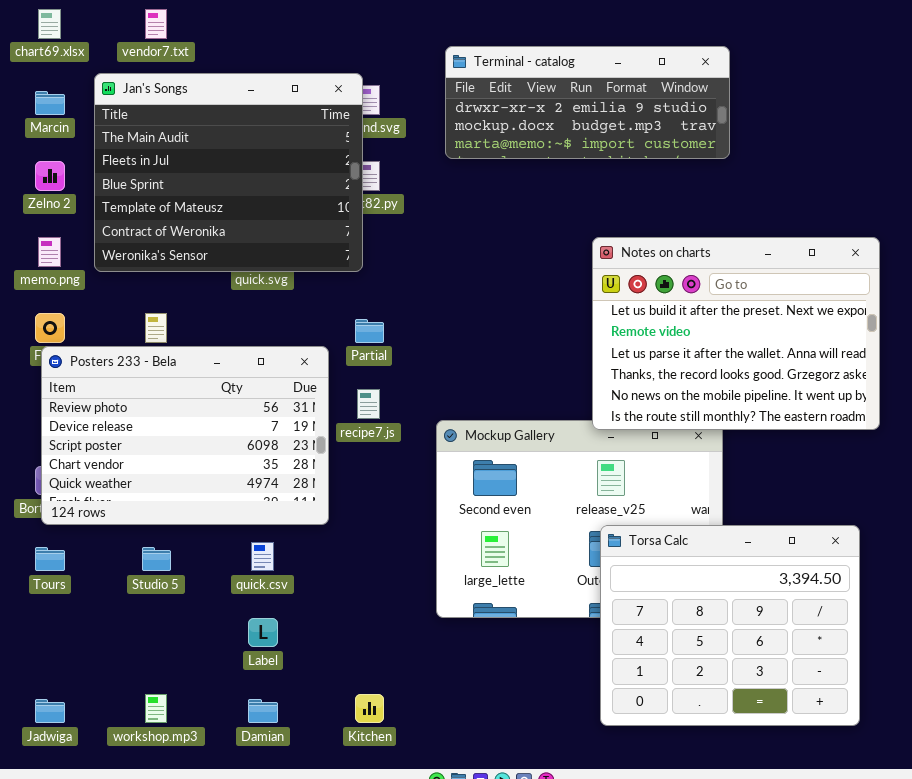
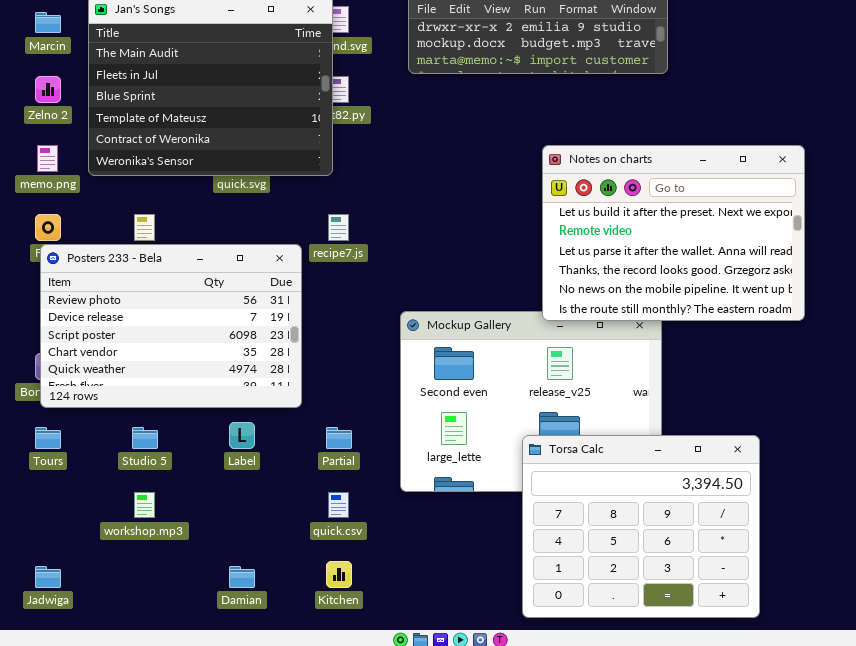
Partial: [355,319,384,343] -> [326,427,352,449], moved
recipe7.js: [357,389,380,419] -> [328,214,349,241], moved
Torsa Calc: [600,525,860,726] -> [522,435,760,618], moved
quick.csv: [251,542,274,571] -> [328,492,349,518], moved
Label: [248,618,278,647] -> [229,422,255,449], moved
workshop.mp3: [145,694,167,723] -> [134,492,155,518], moved

